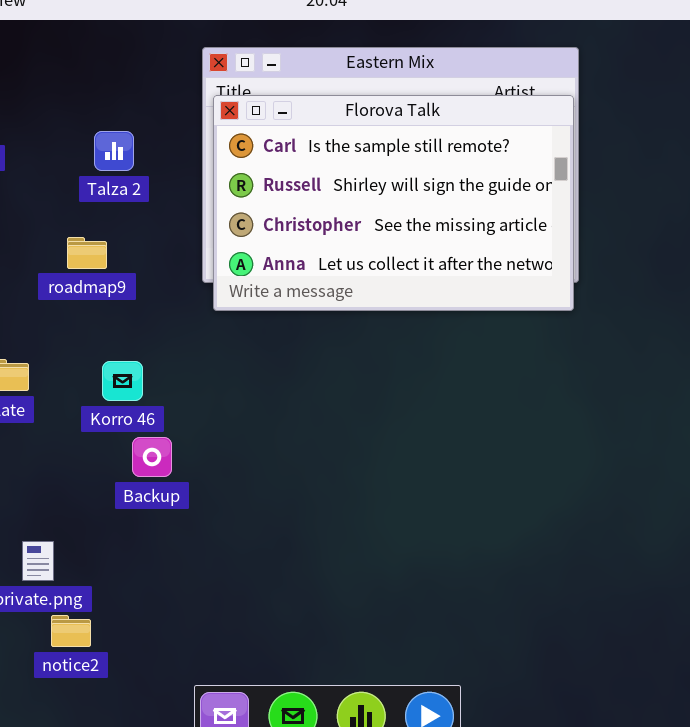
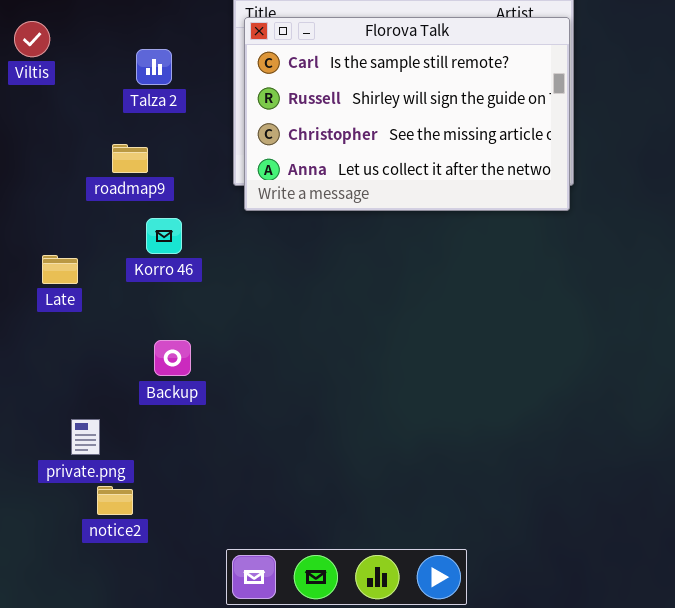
Korro 46: [102,361,143,401] -> [146,218,182,254], moved
Backup: [132,437,172,477] -> [154,340,191,376], moved

